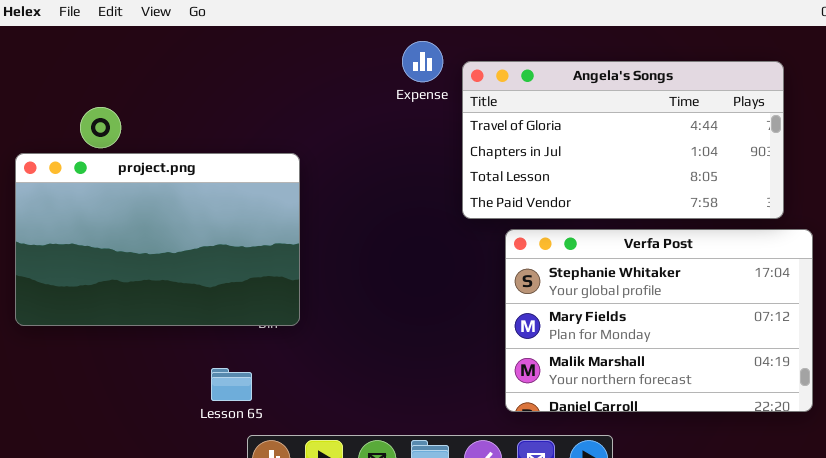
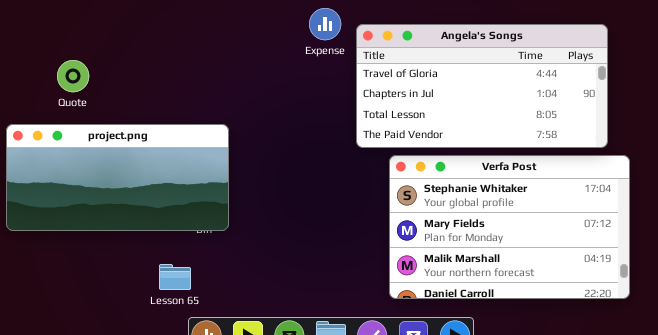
project.png: [15,153,300,326] -> [6,124,229,231], resized

